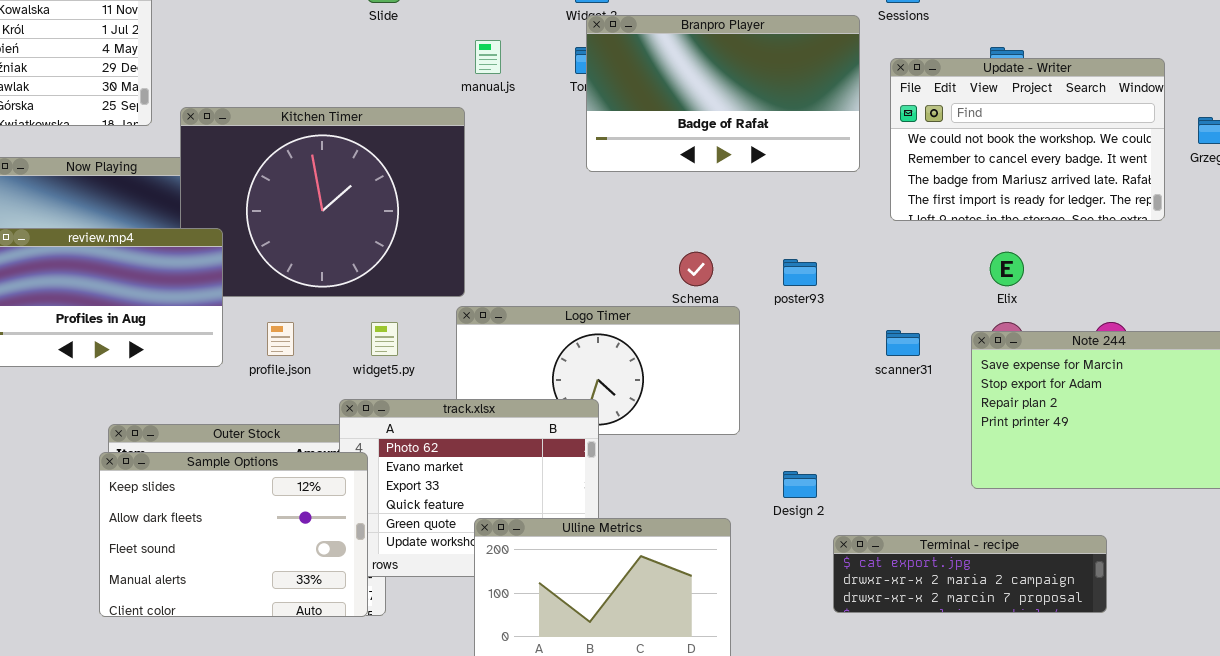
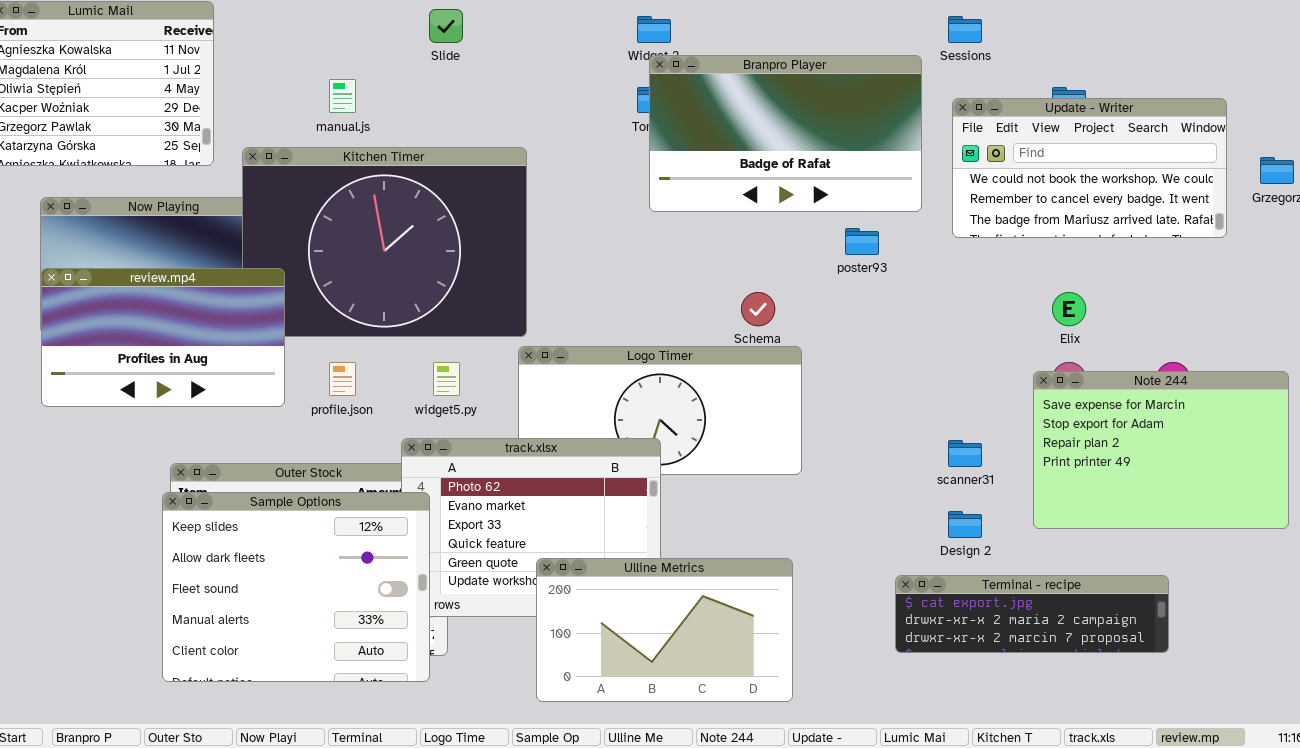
manual.js: [475,40,501,74] -> [329,79,356,113], moved
Update - Writer: [890,58,1165,221] -> [952,98,1227,238], resized
poster93: [783,259,817,286] -> [845,228,879,255], moved
scanner31: [886,330,920,356] -> [948,440,982,467], moved
Sample Options: [99,452,368,617] -> [162,492,430,682], resized
Design 2: [783,471,817,498] -> [948,511,982,538], moved

